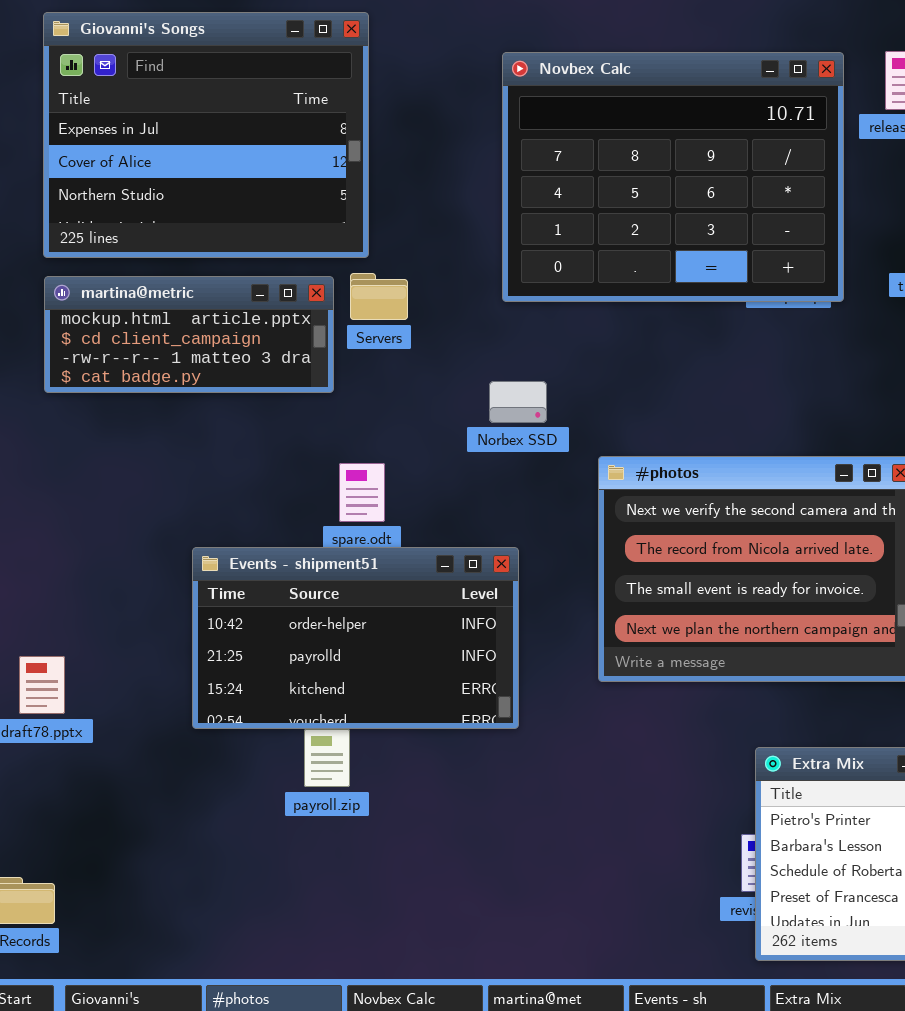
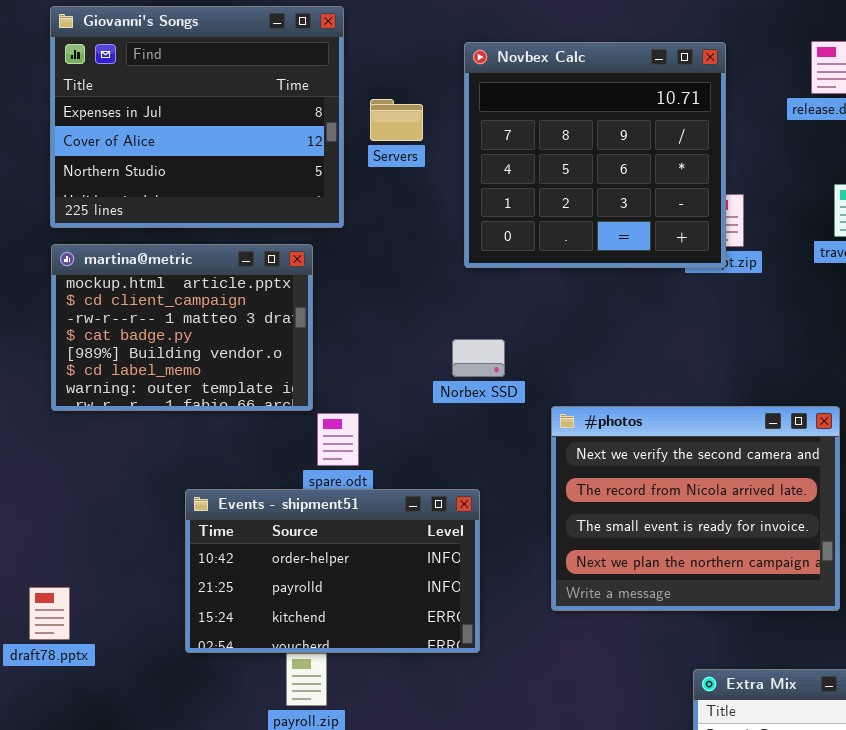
Novbex Calc: [502,52,844,302] -> [464,42,726,268], resized
Servers: [350,273,408,320] -> [370,99,423,141], moved
martina@metric: [44,276,334,393] -> [51,244,313,411], resized

